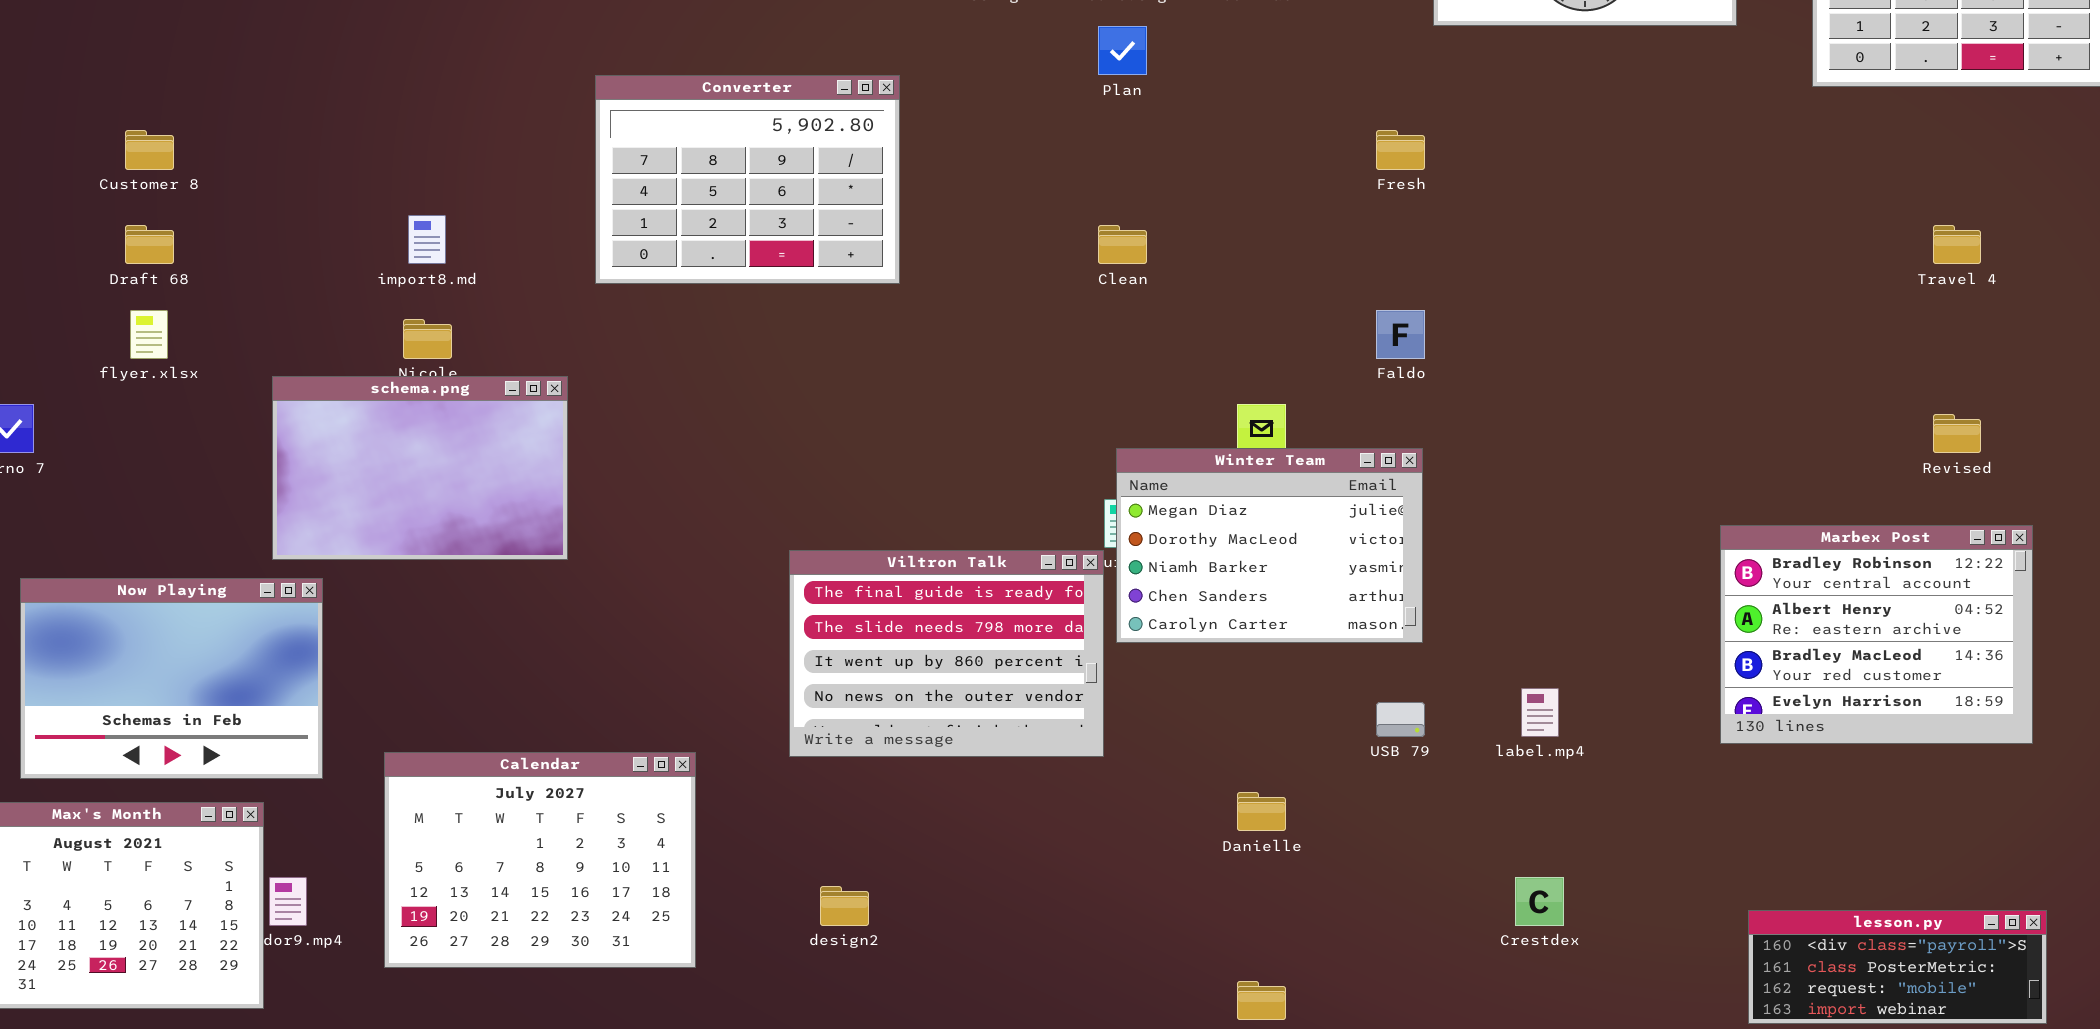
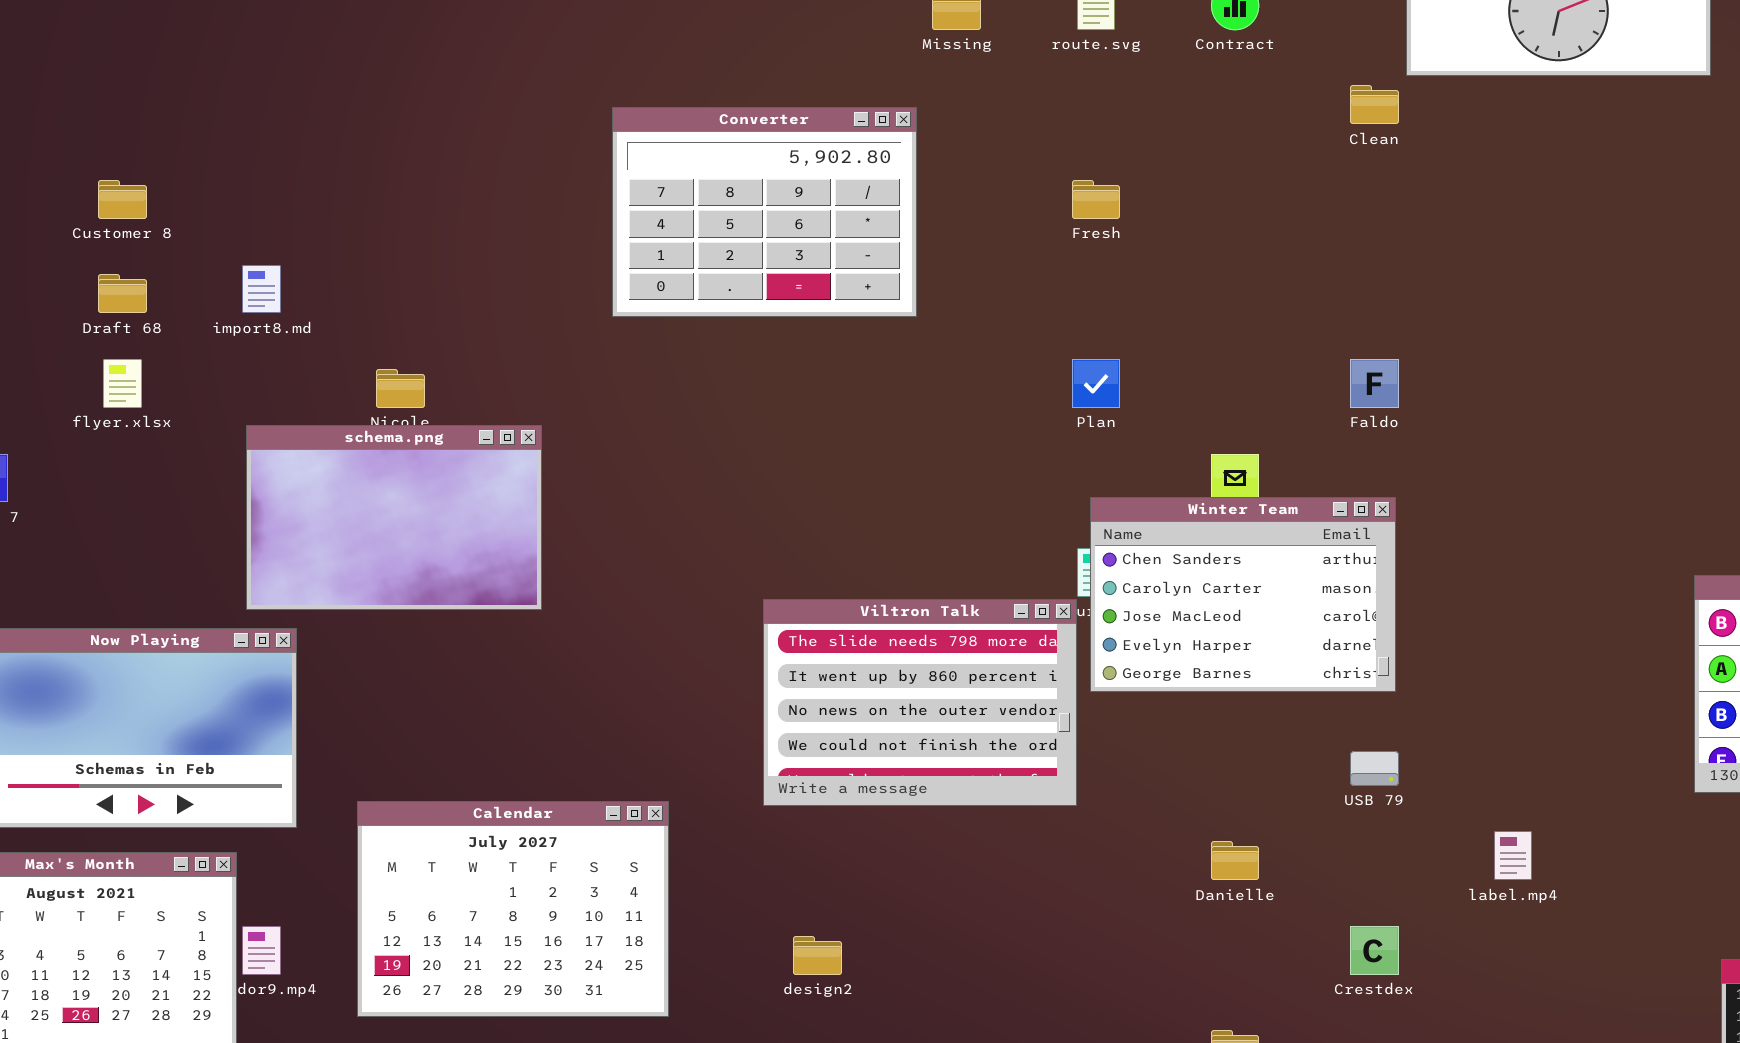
Plan: [1098,26,1147,75] -> [1072,359,1120,408], moved
Converter: [595,75,900,284] -> [612,107,917,317], moved
Fresh: [1376,130,1425,170] -> [1072,180,1120,219], moved
import8.md: [408,215,446,264] -> [242,265,281,313], moved
Clean: [1098,225,1147,264] -> [1350,85,1399,124], moved
Winter Team: [1116,448,1423,643] -> [1090,497,1396,692], scrolled down 3 rows
Viltron Talk: [789,550,1104,757] -> [763,599,1077,806], scrolled down 1 row
label.mp4: [1521,688,1559,737] -> [1494,831,1532,880], moved
Crestdex: [1515,877,1564,926] -> [1350,926,1399,975], moved

